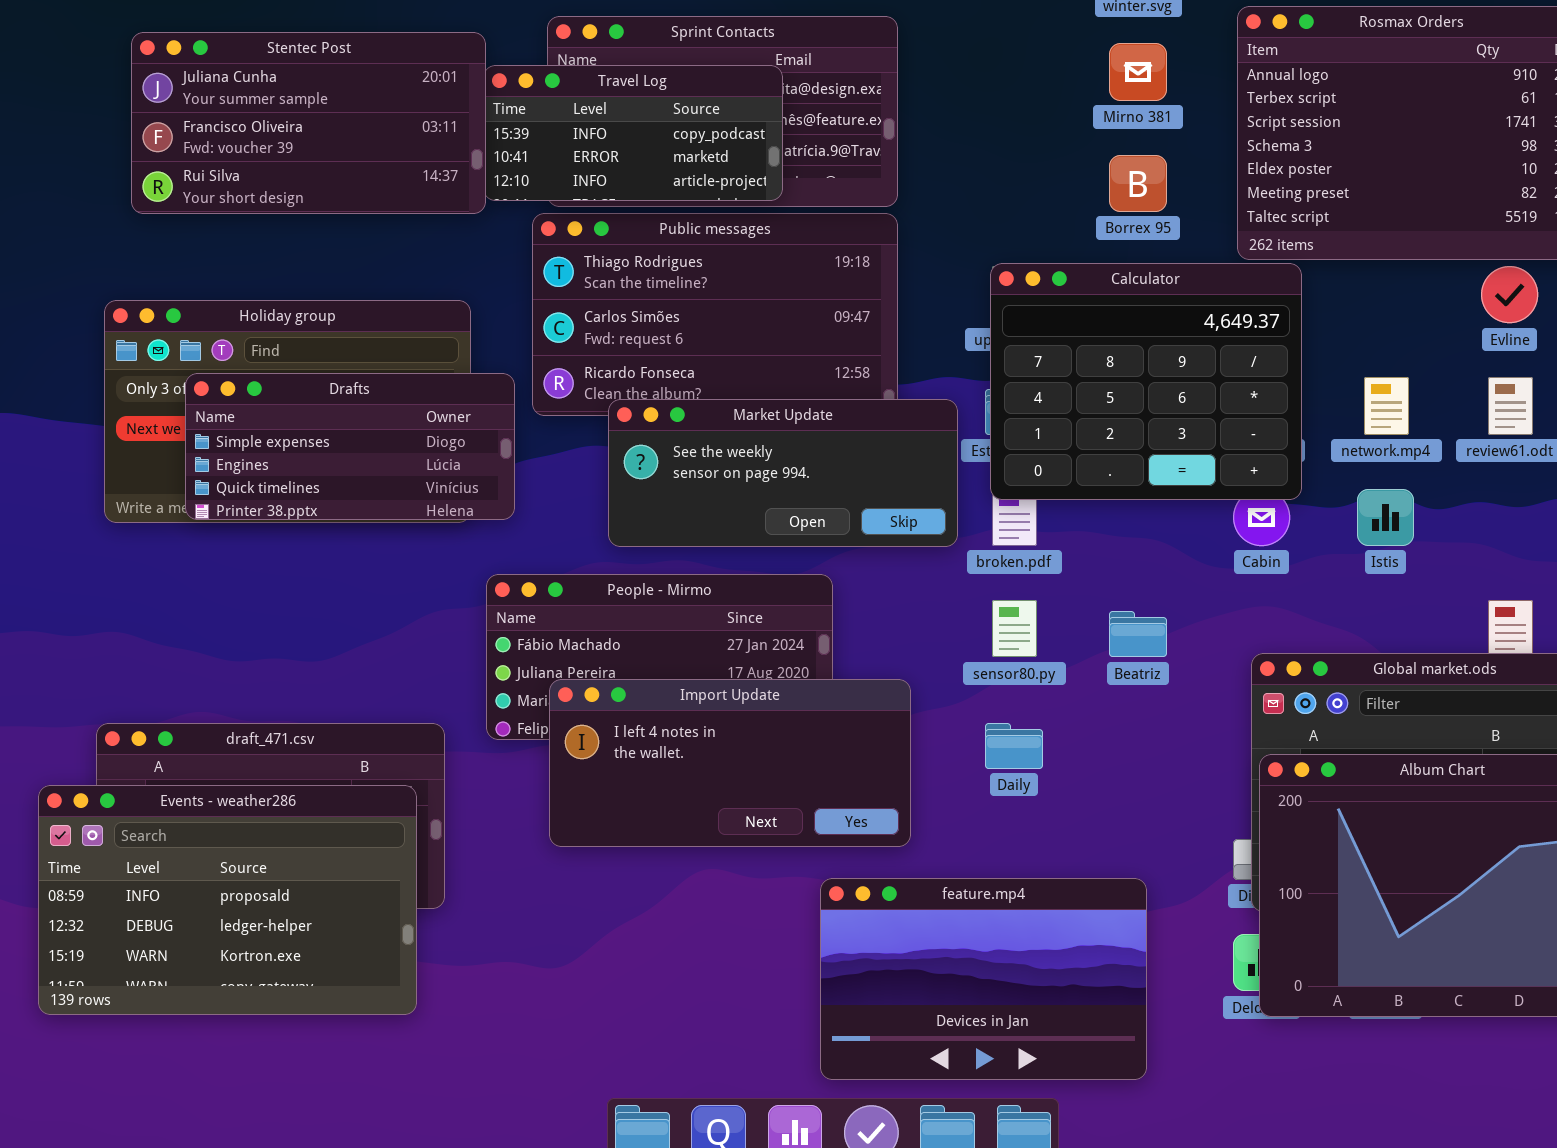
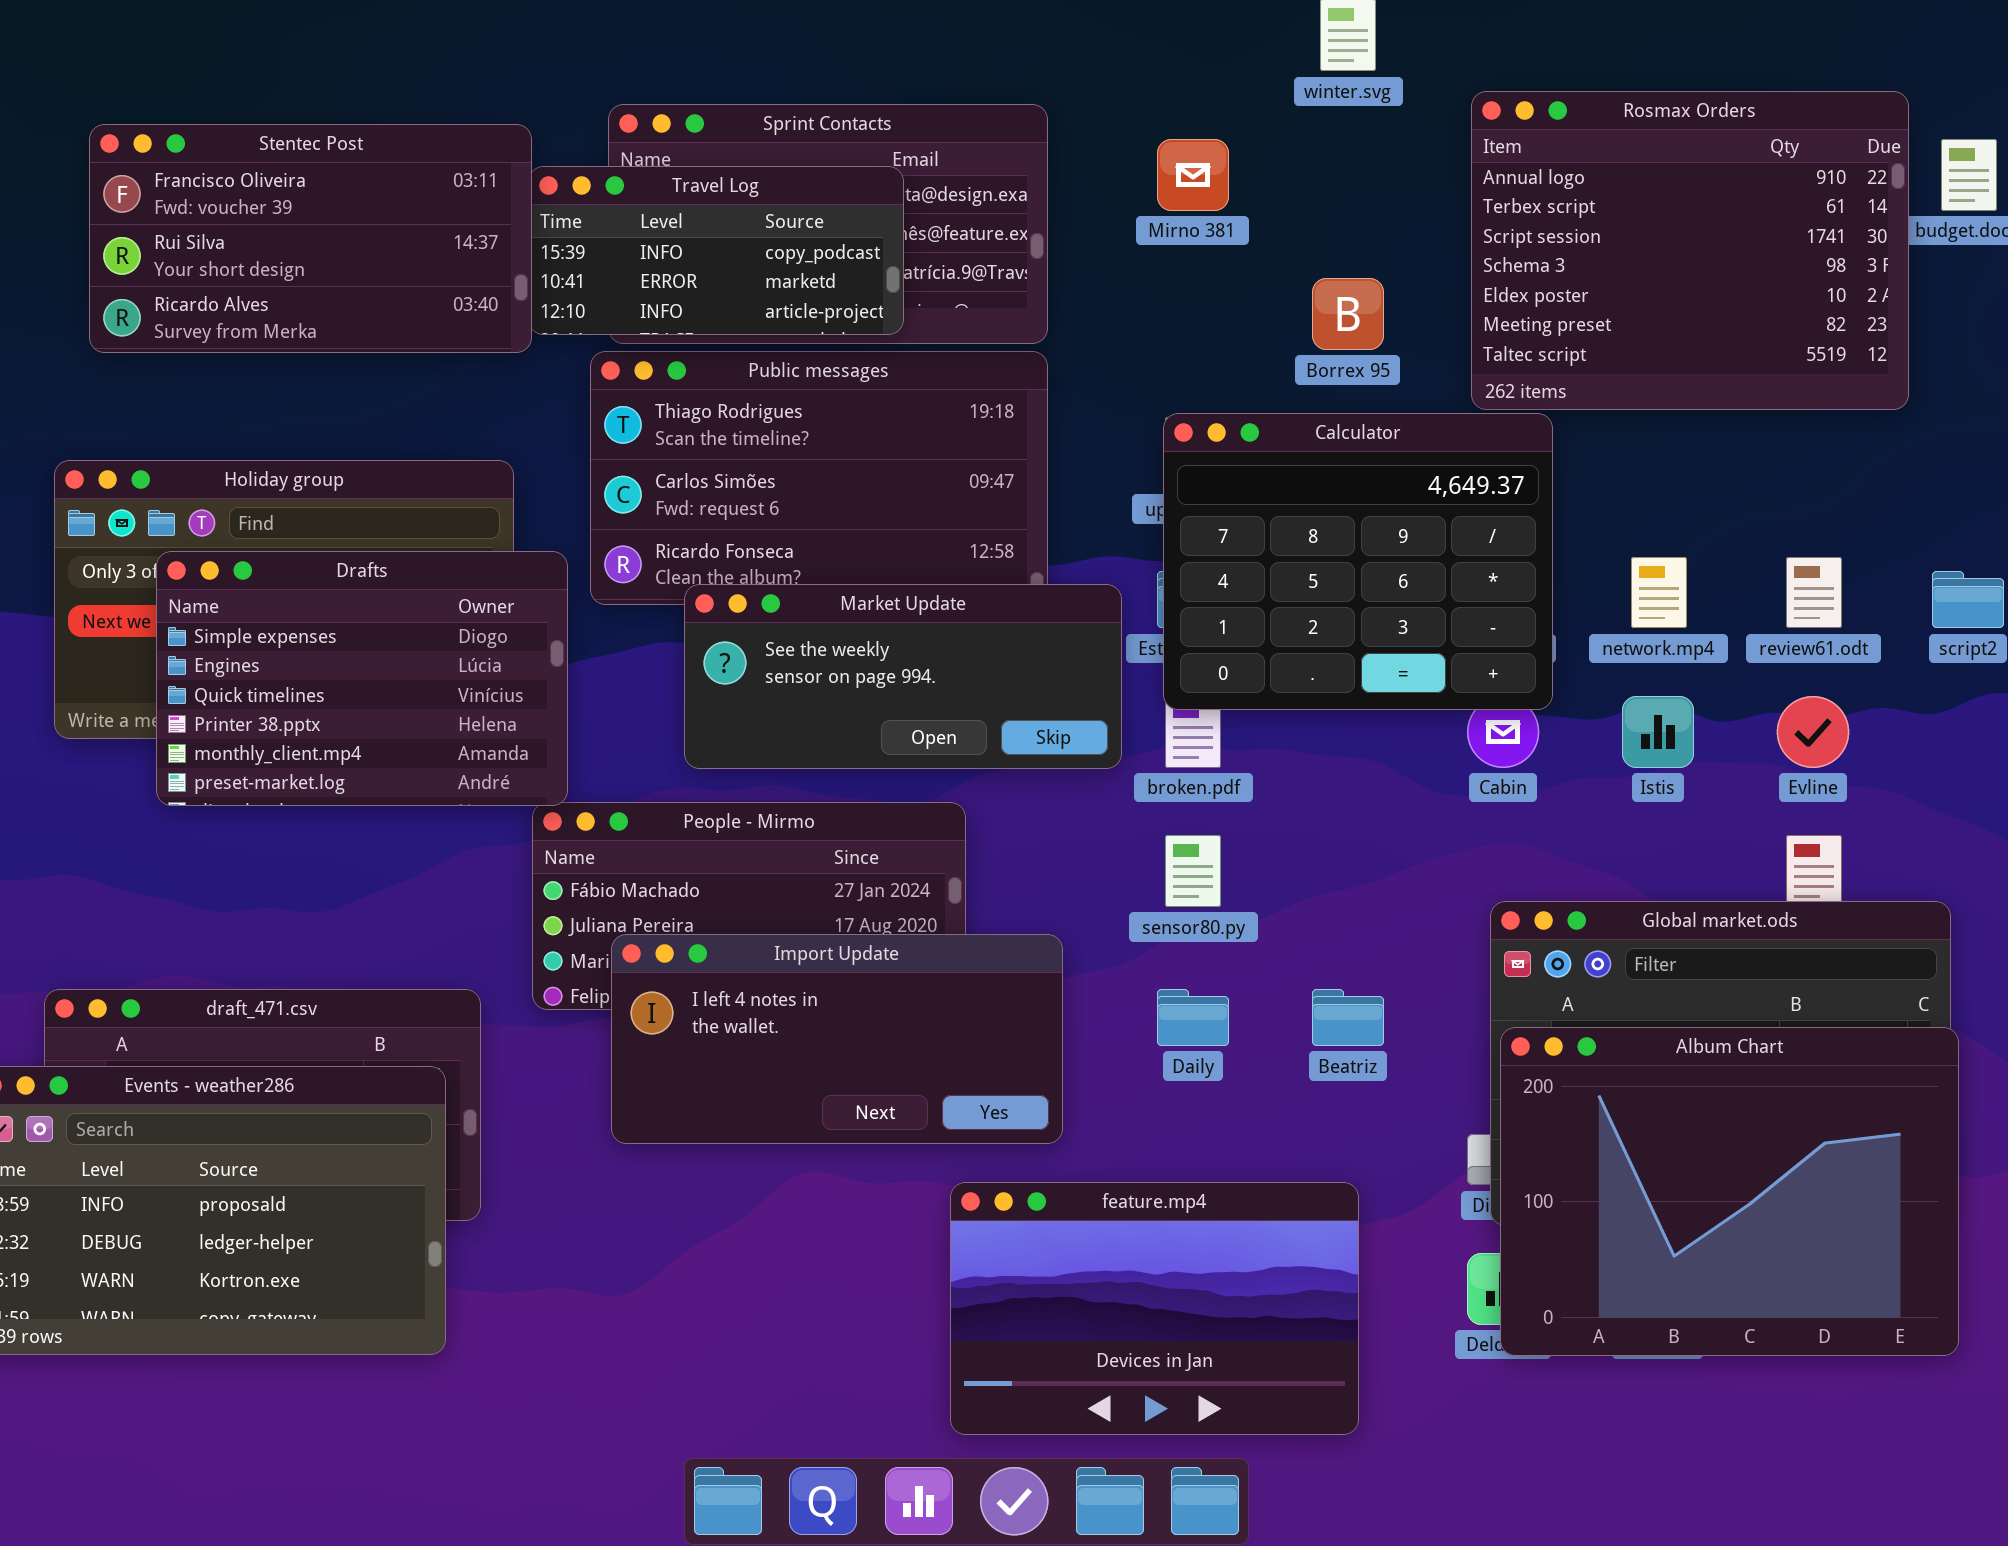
Stentec Post: [131,32,486,214] -> [89,124,532,353], scrolled down 1 row
Mirno 381: [1109,43,1167,101] -> [1157,139,1229,211], moved
Evline: [1481,266,1538,323] -> [1777,696,1849,768], moved
Drafts: [185,373,515,520] -> [156,551,568,806], resized
Beatriz: [1109,611,1167,657] -> [1312,989,1384,1046], moved

